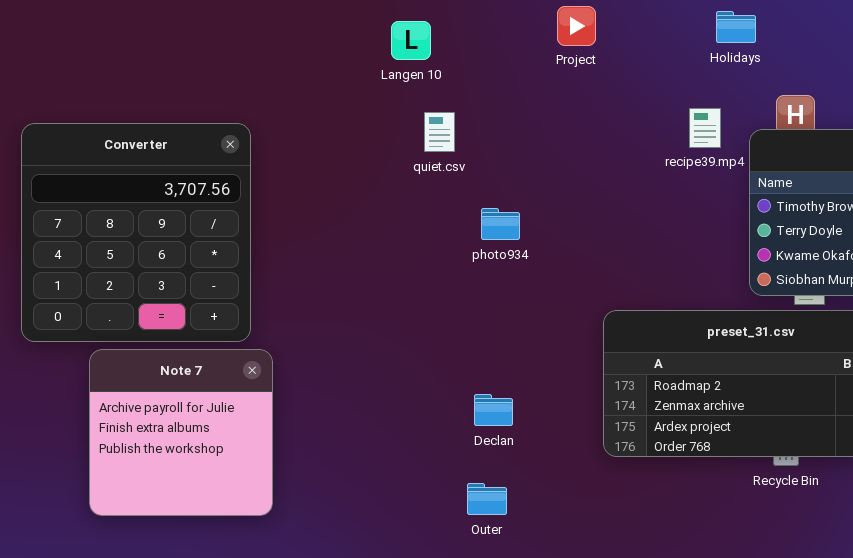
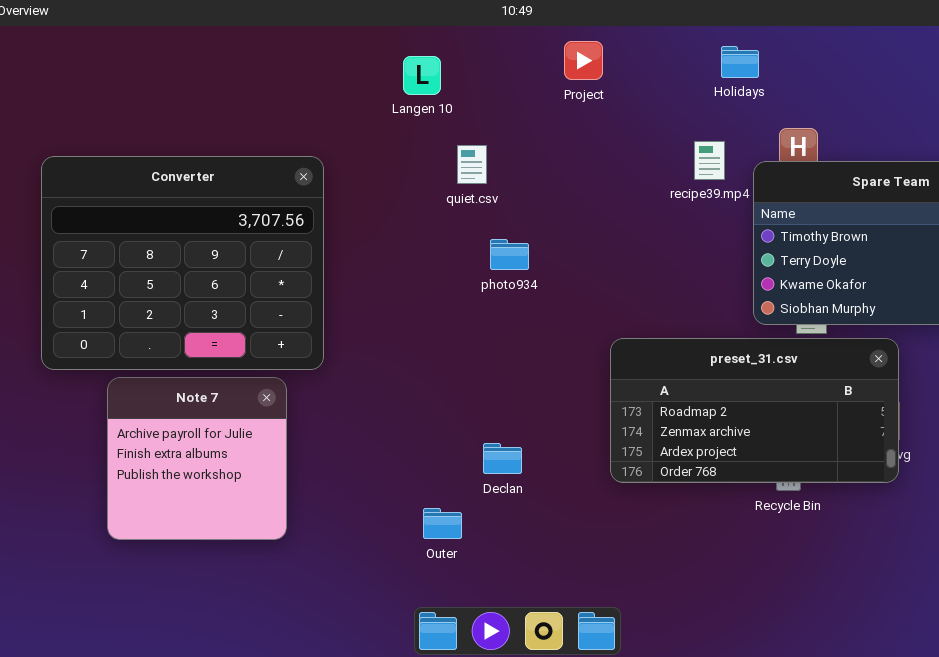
quiet.csv: [424,112,455,152] -> [457,145,487,184], moved
Converter: [21,123,251,342] -> [41,156,324,370], resized
Declan: [474,394,513,426] -> [483,443,522,474], moved
Outer: [467,483,507,515] -> [423,508,462,539], moved

